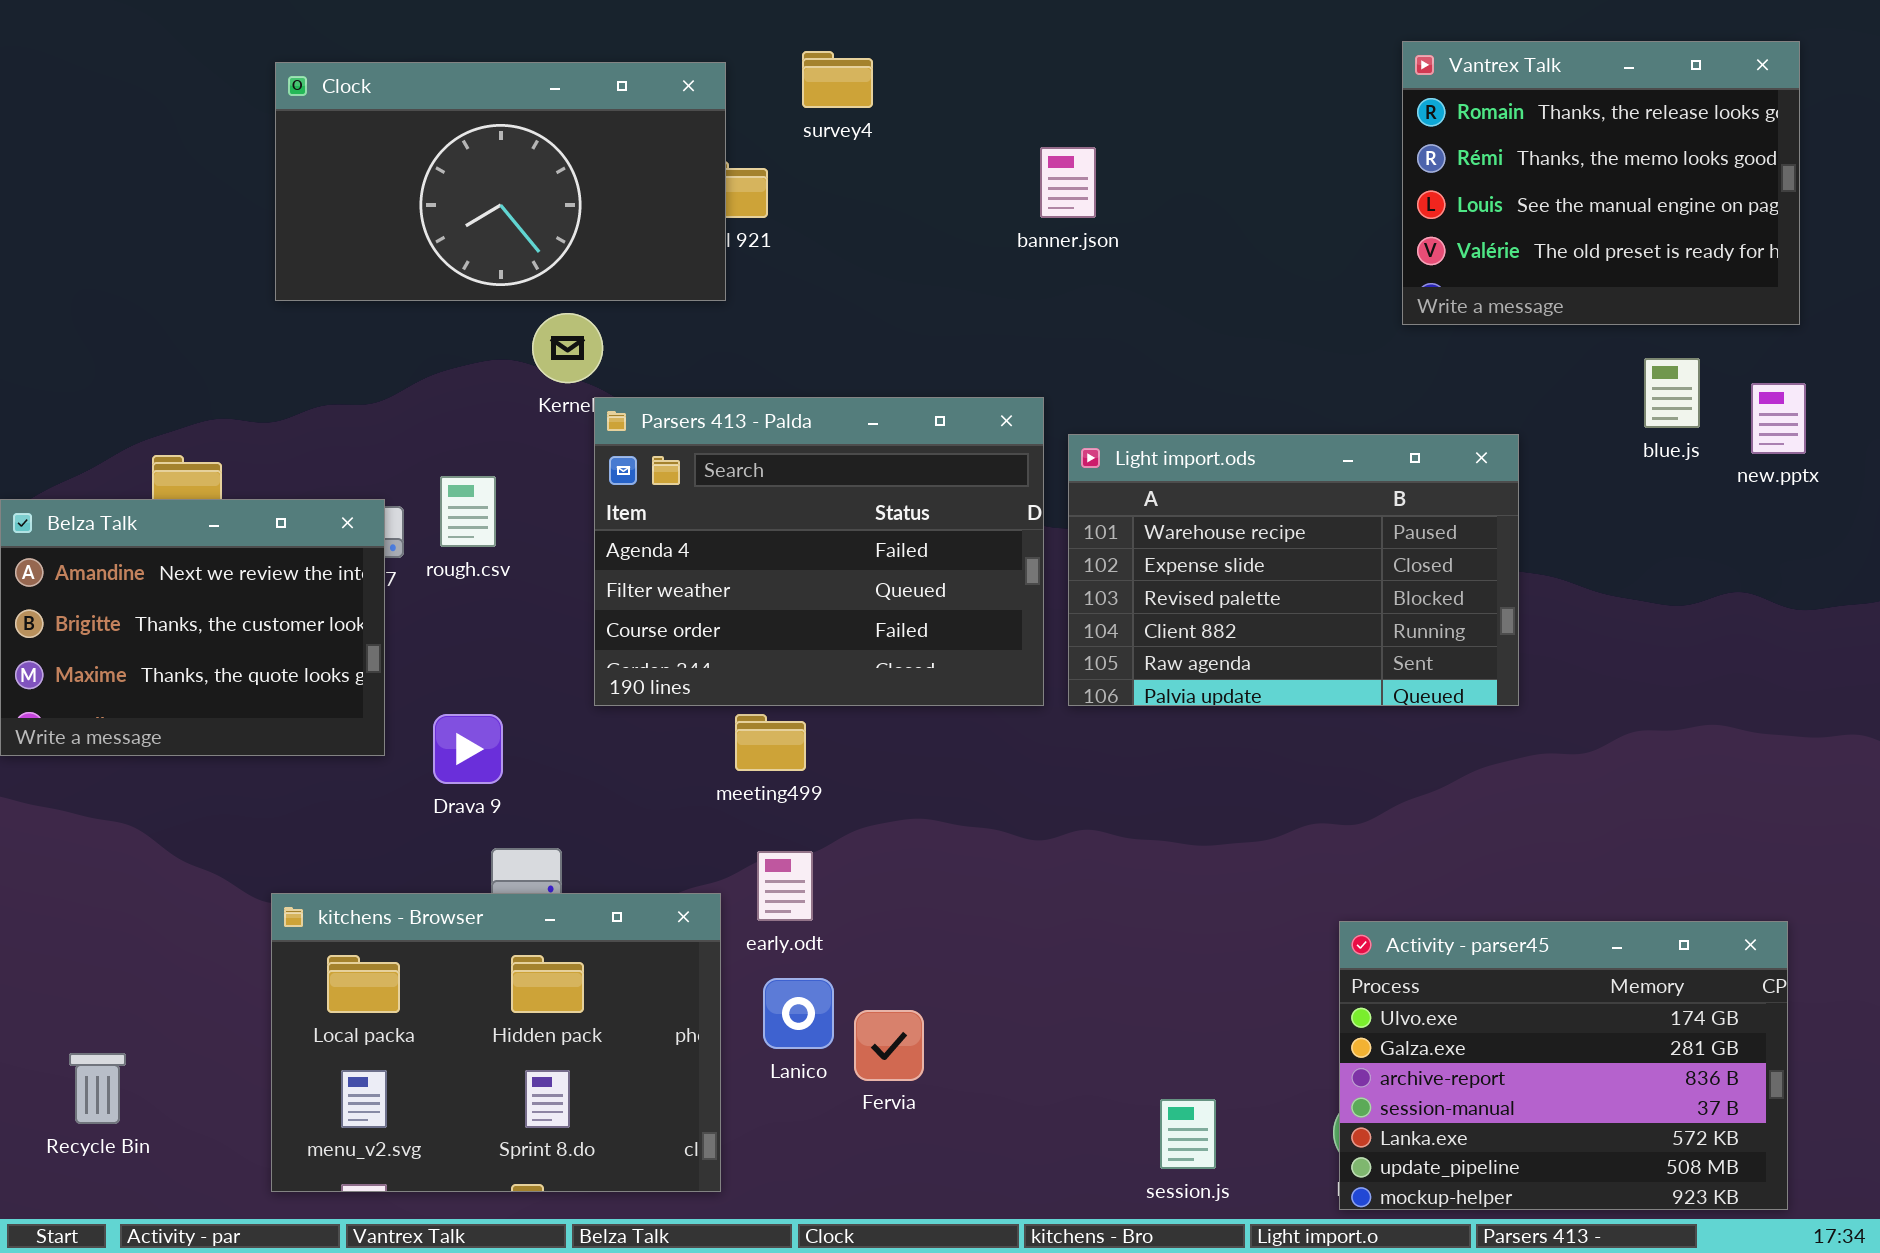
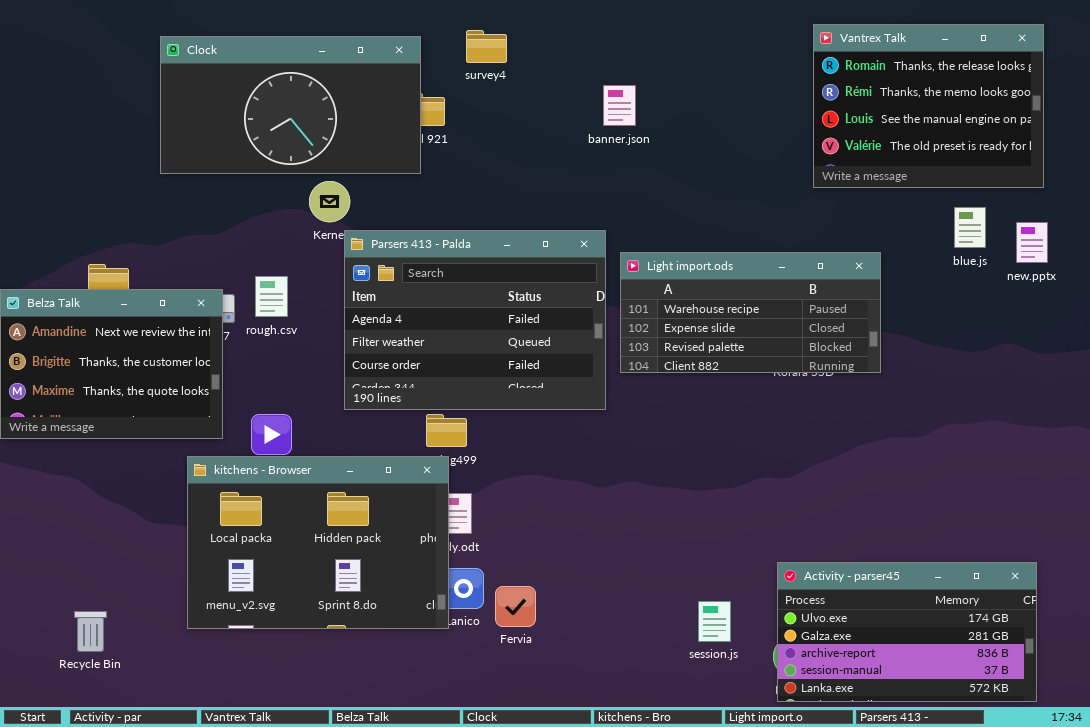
Light import.ods: [1068,434,1519,706] -> [620,252,881,373], resized
kitchens - Browser: [271,893,721,1192] -> [187,456,449,629], moved
Activity - parser45: [1339,921,1788,1210] -> [777,562,1037,702], resized
Recycle Bin: [69,1053,126,1124] -> [74,611,107,652], moved
session.js: [1160,1099,1216,1169] -> [698,601,731,642], moved

